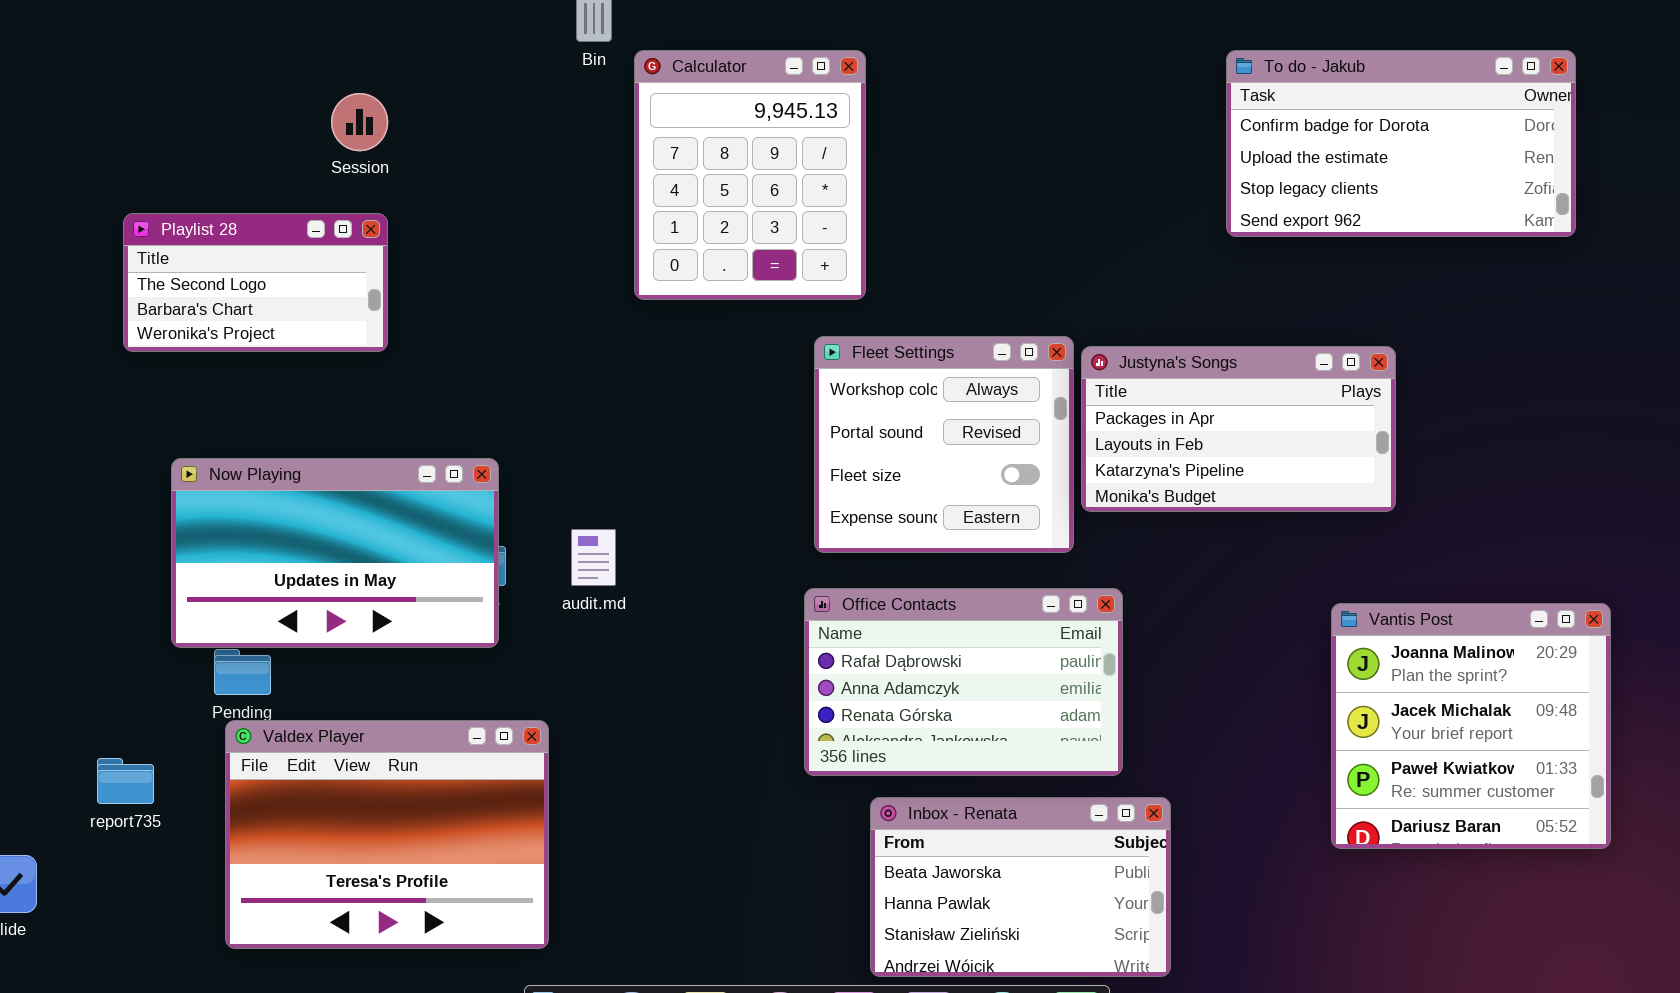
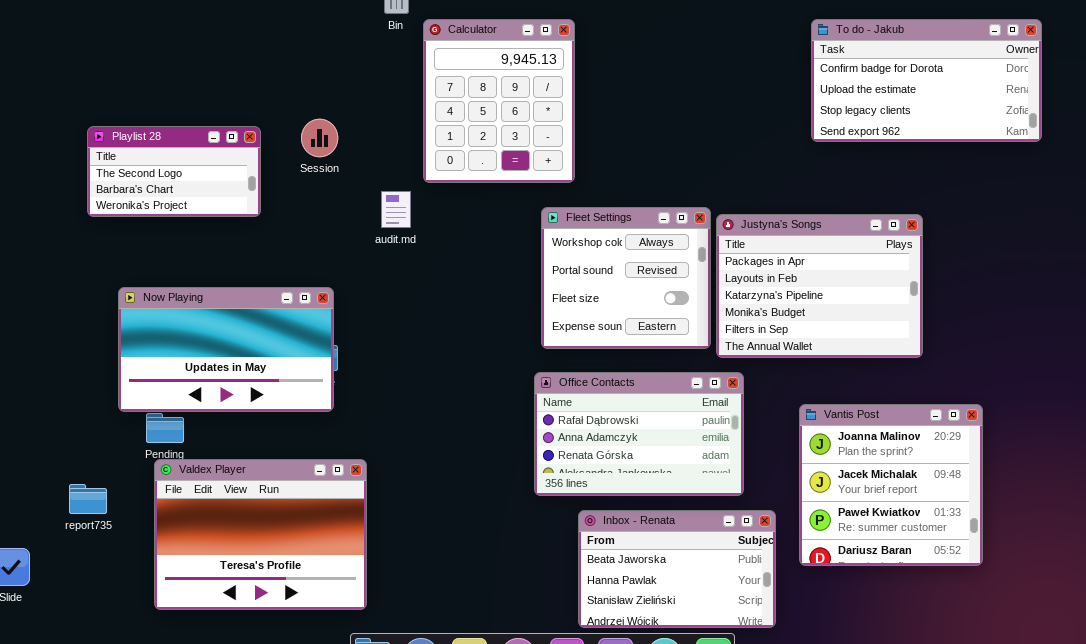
Session: [331,93,388,151] -> [301,119,338,157], moved
Justyna's Songs: [1081,346,1396,512] -> [716,214,923,358], resized
audit.md: [571,529,616,586] -> [381,191,411,228], moved
Vantis Post: [1331,603,1611,849] -> [799,404,983,566], moved

